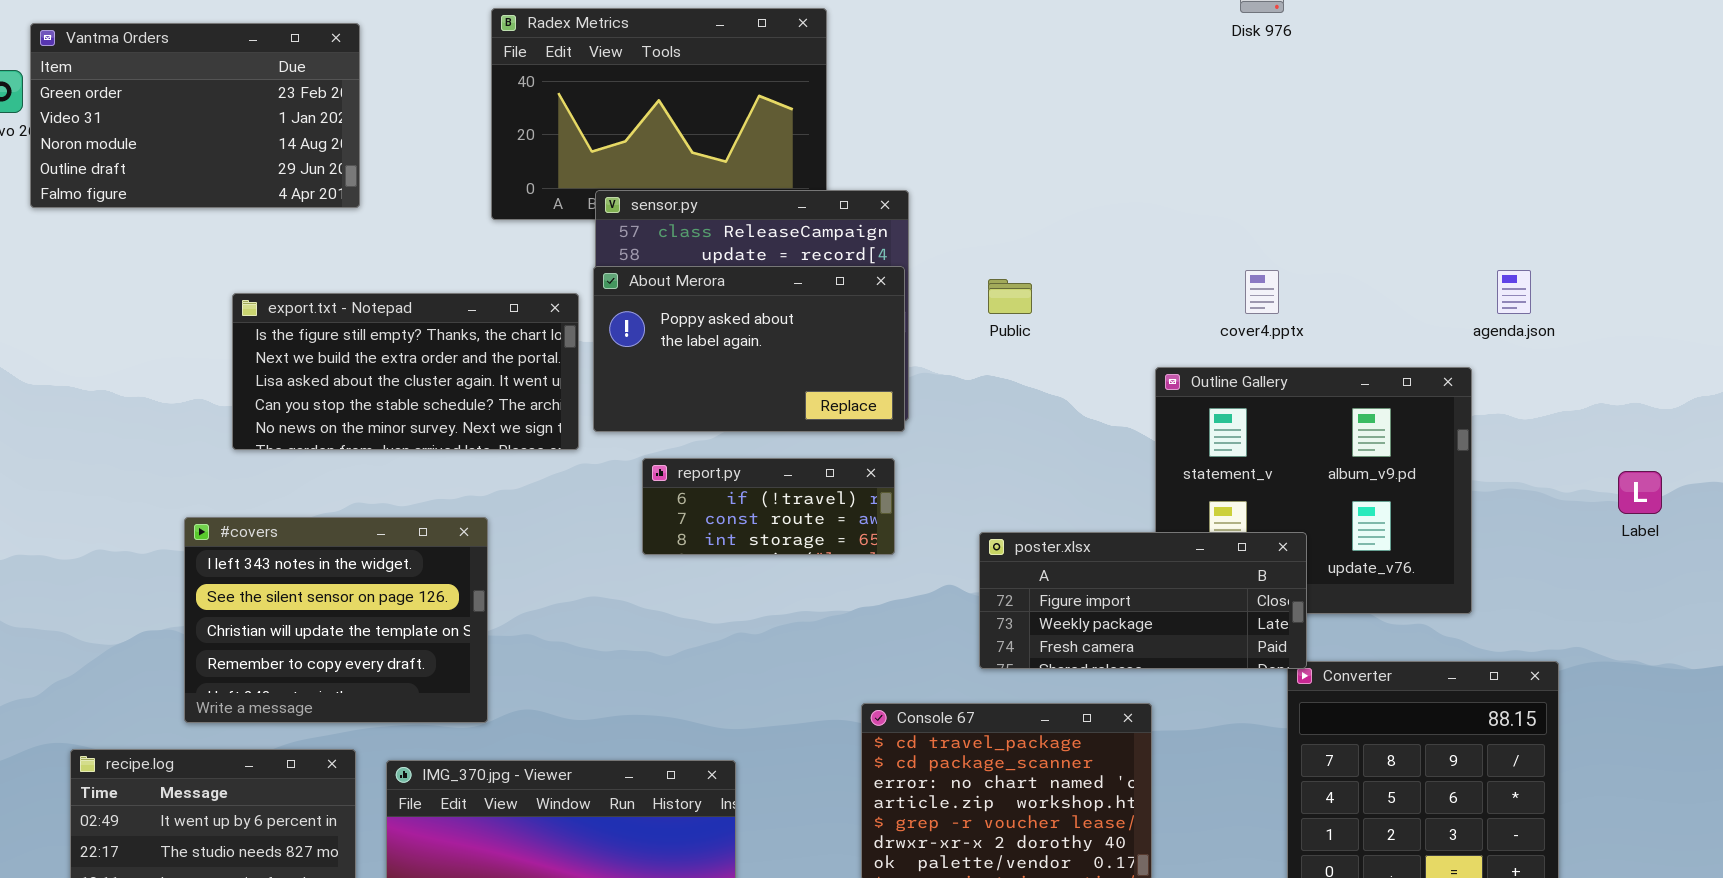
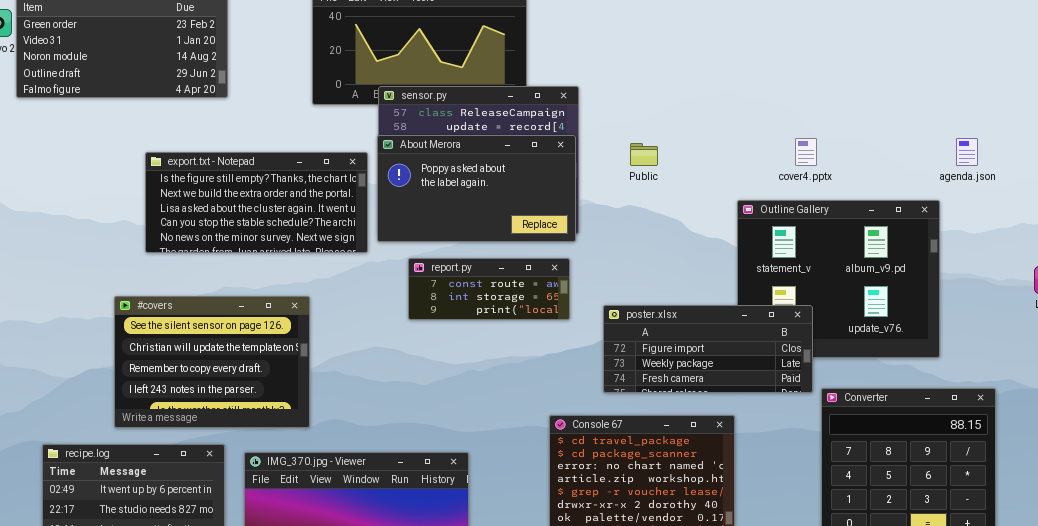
report.py: [642,458,895,555] -> [408,258,570,320], scrolled down 1 row
#covers: [184,517,488,723] -> [114,296,310,428], scrolled down 1 row
poster.xlsx: [979,532,1307,669] -> [603,305,813,393], moved

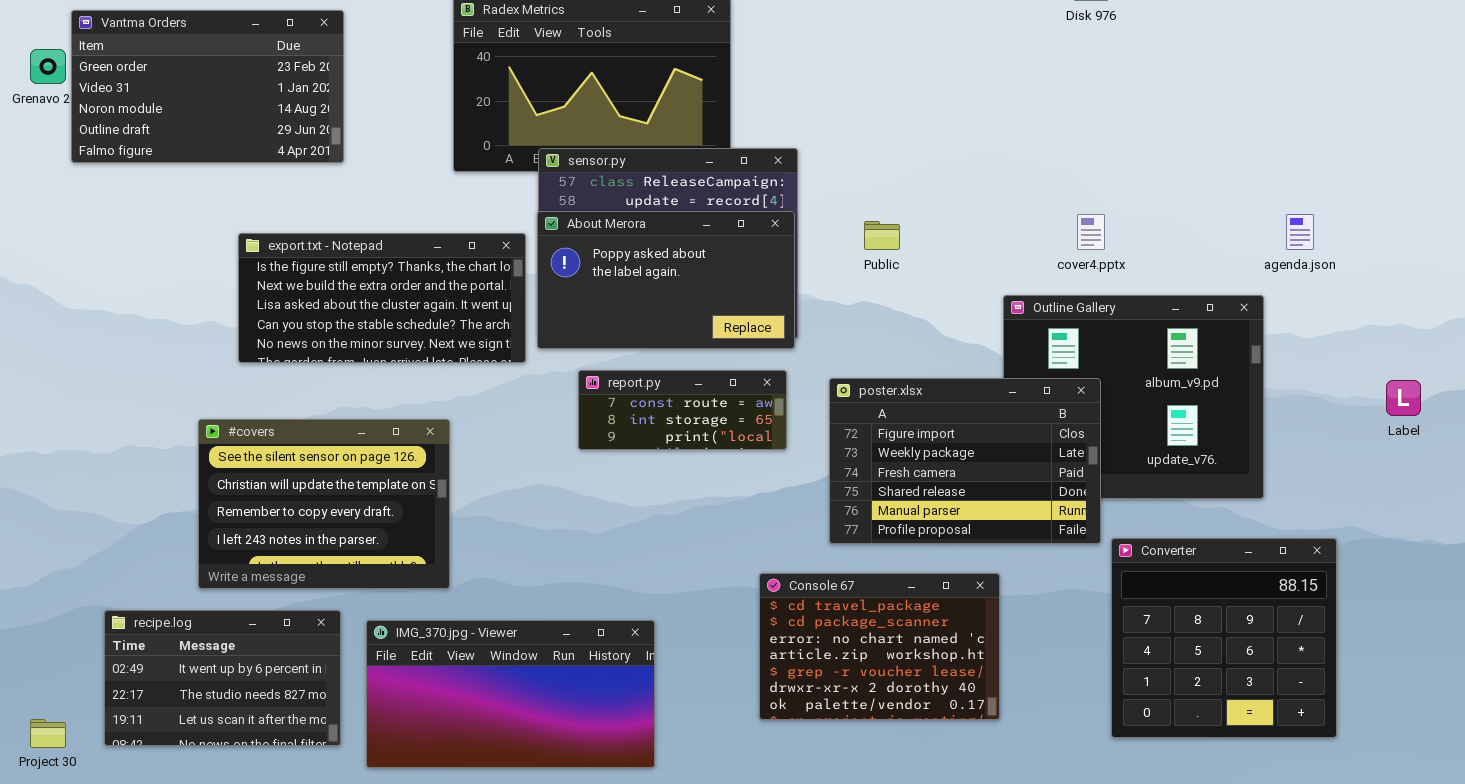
poster.xlsx: [603,305,813,393] -> [829,378,1101,544], resized

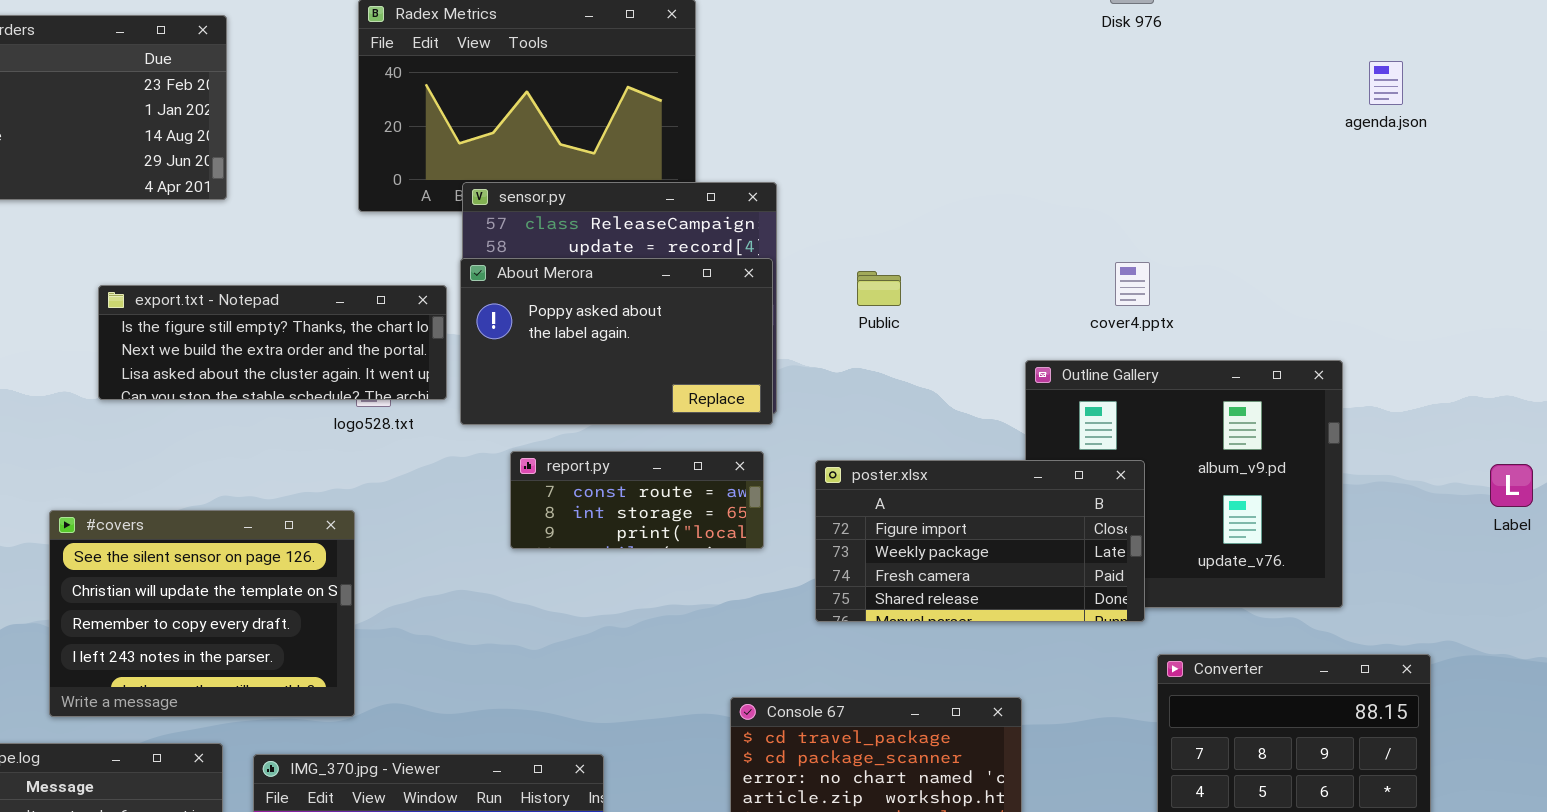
agenda.json: [1286,214,1314,250] -> [1369,61,1403,105], moved
export.txt - Notepad: [238,233,526,363] -> [98,285,447,400], resized
poster.xlsx: [829,378,1101,544] -> [815,460,1145,622], resized

